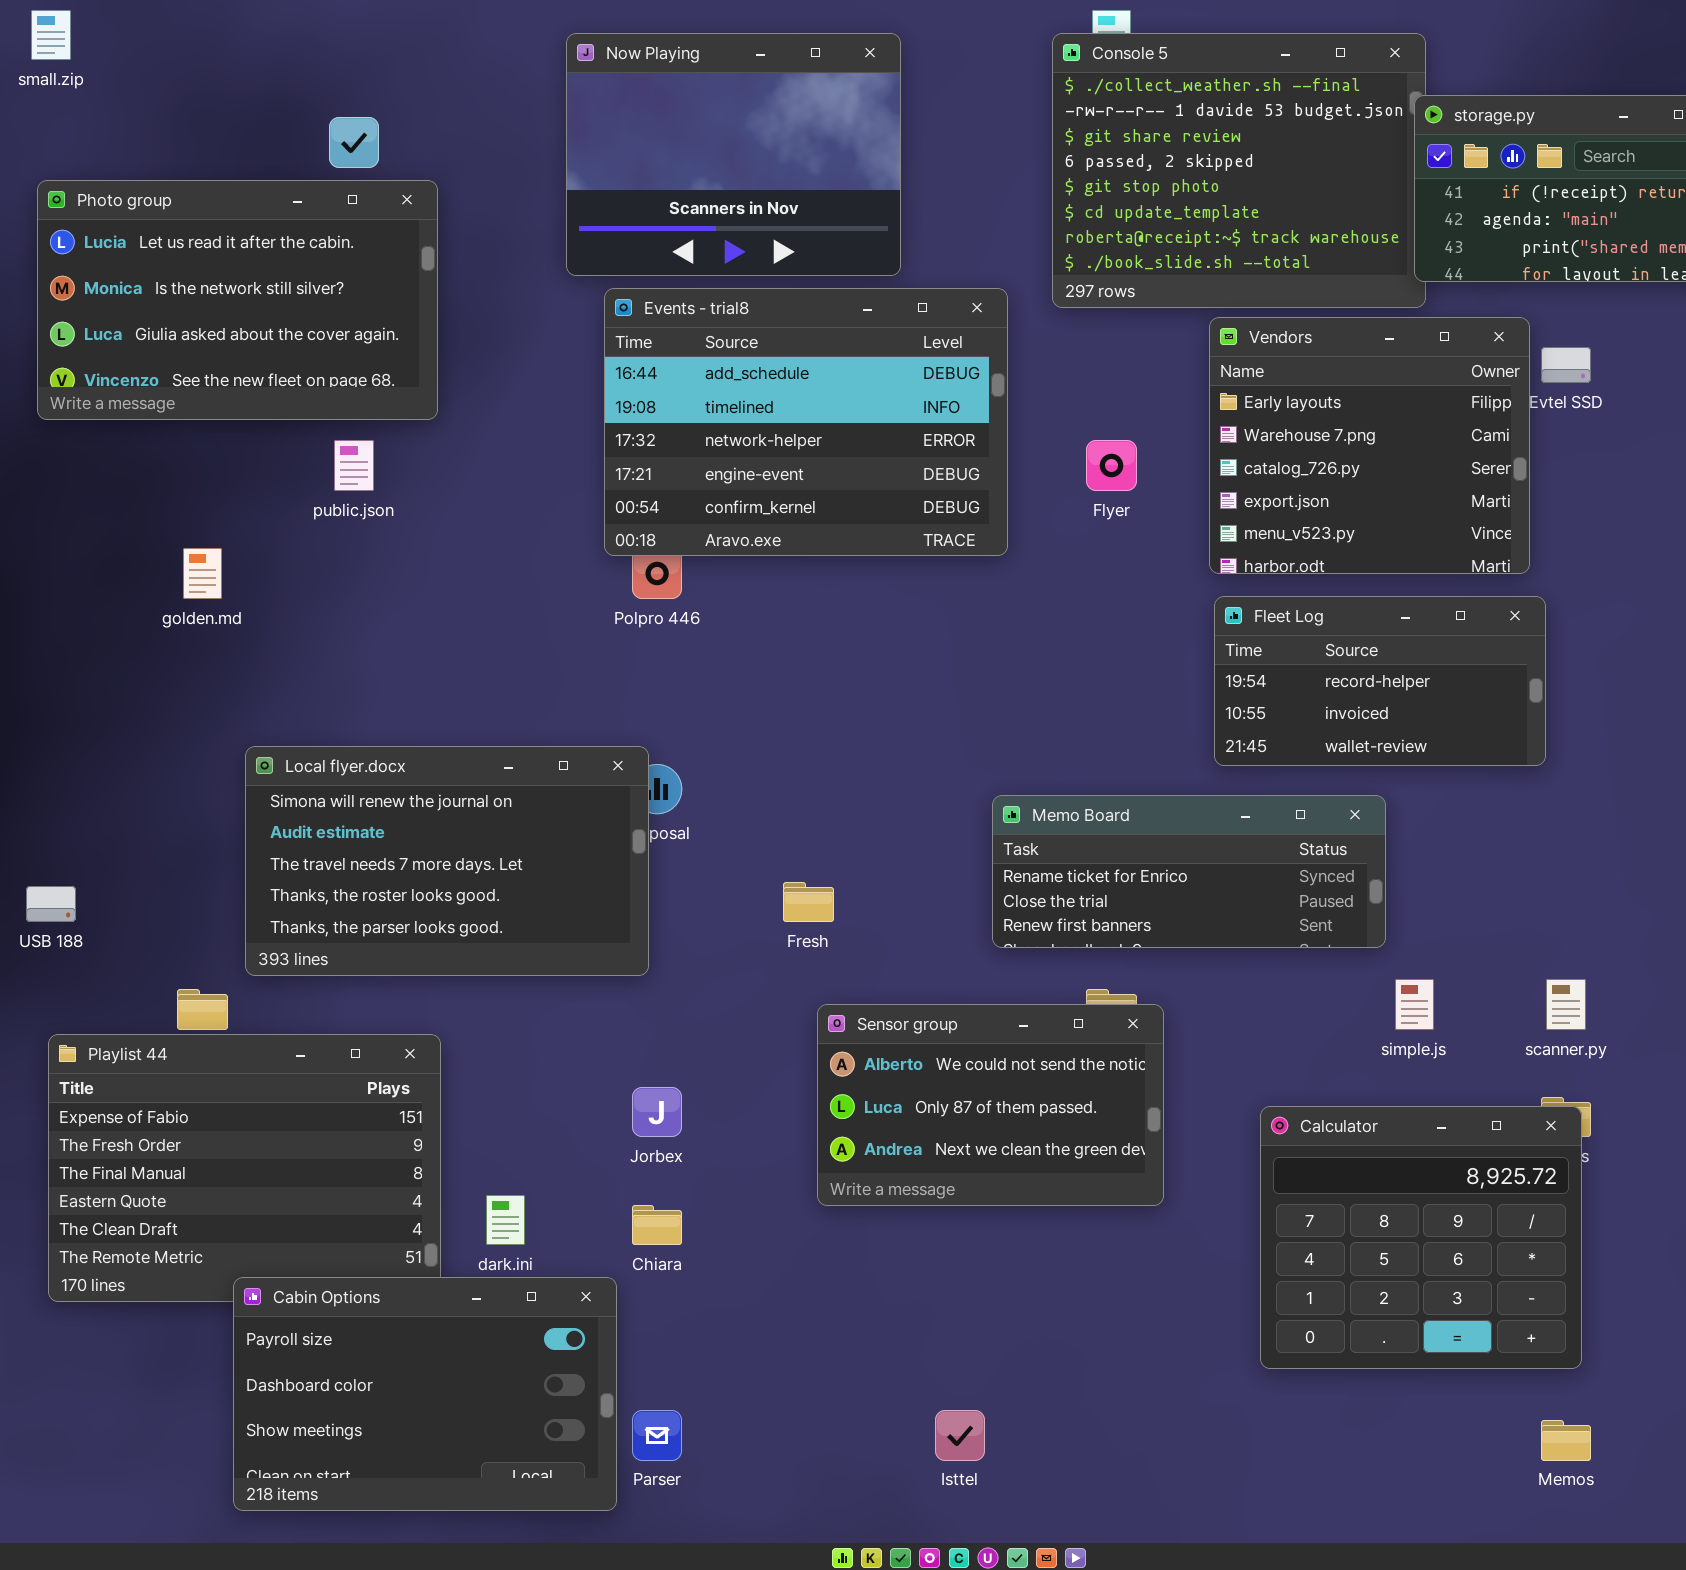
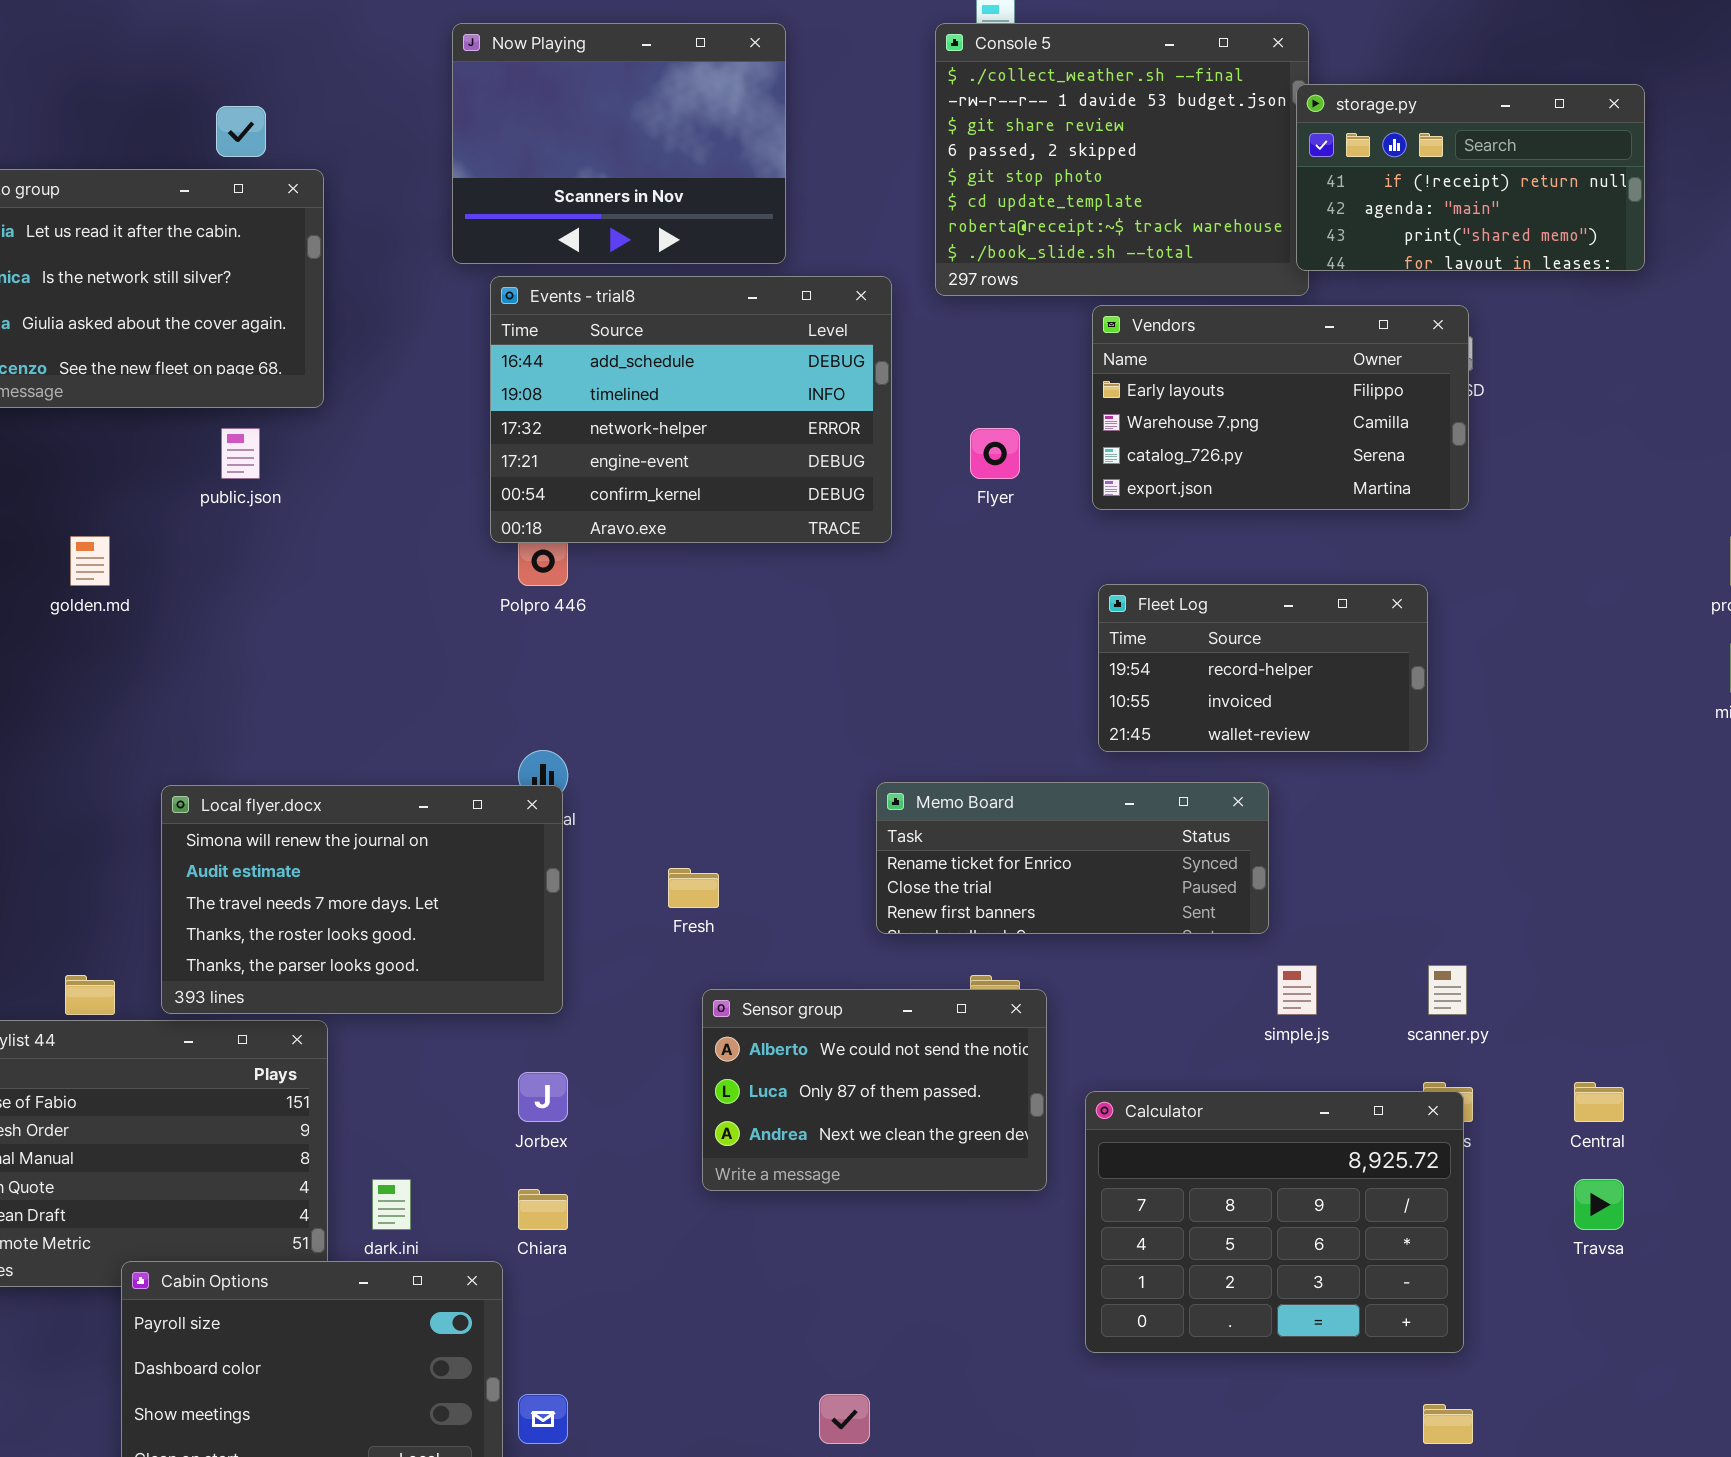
Vendors: [1209,317,1530,574] -> [1092,305,1469,510], resized
Local flyer.docx: [245,746,649,976] -> [161,785,563,1014], moved
Calculator: [1260,1106,1582,1369] -> [1085,1091,1464,1353], resized

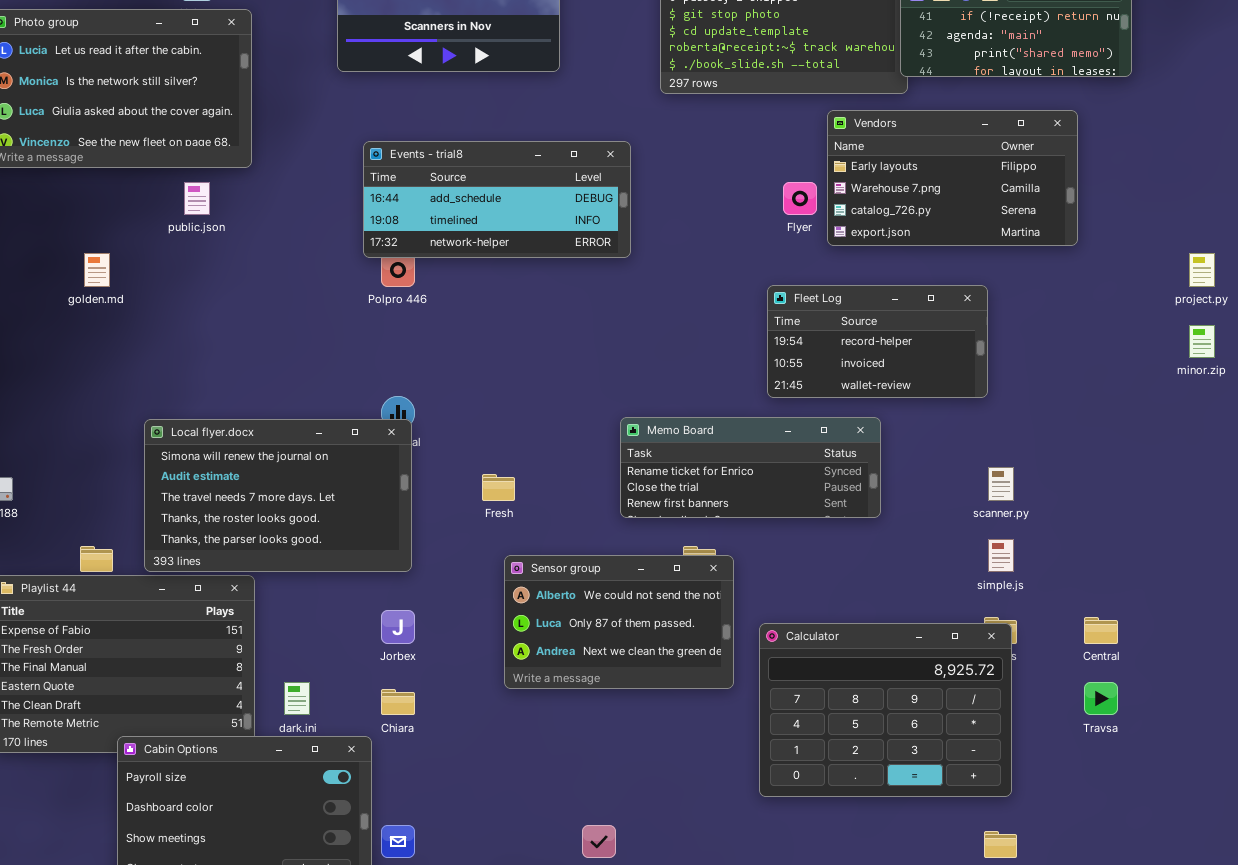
Events - trial8: [490,276,892,543] -> [363,141,631,258], resized
Vendors: [1092,305,1469,510] -> [827,110,1078,246], moved
Flyer: [970,428,1020,479] -> [783,182,817,215], moved
simple.js: [1277,965,1317,1015] -> [988,539,1014,572], moved
scanner.py: [1428,965,1467,1015] -> [988,467,1014,501], moved

